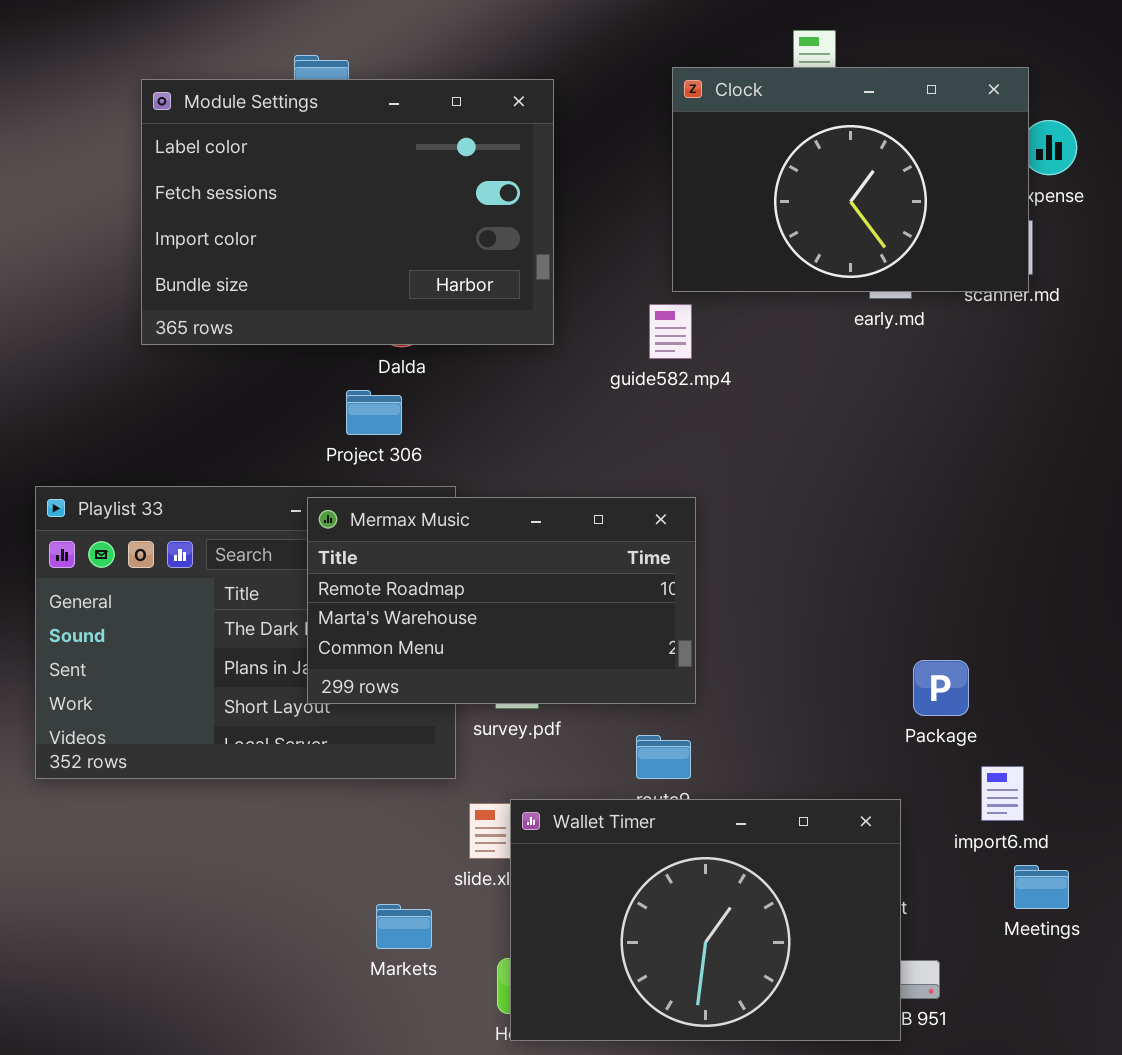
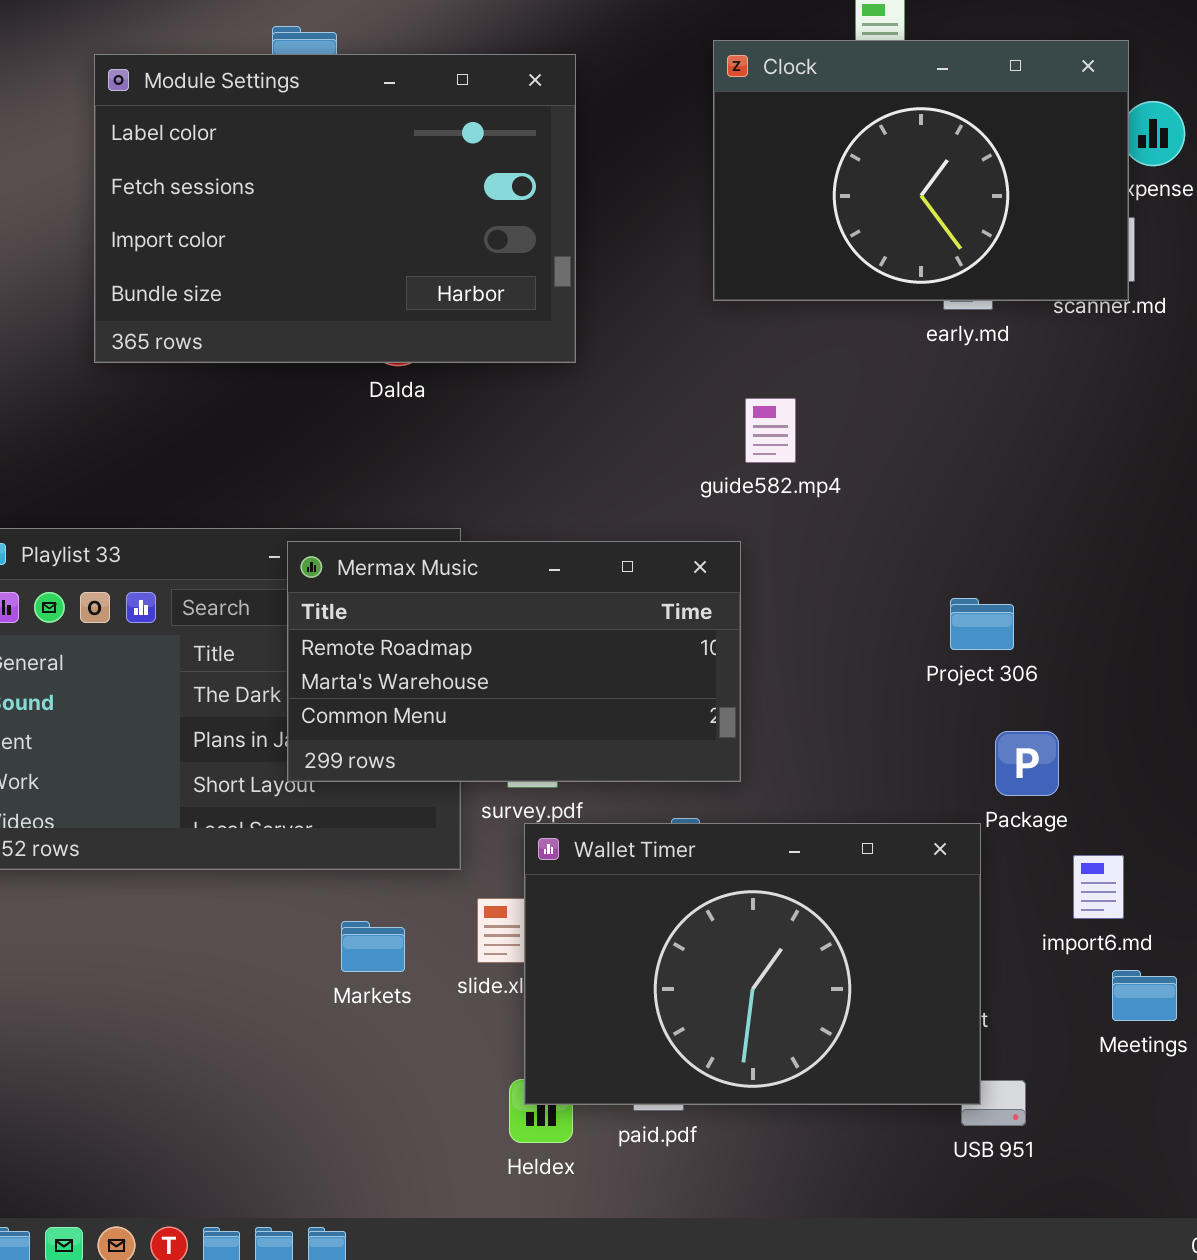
guide582.mp4: [649,304,692,359] -> [745,398,796,463], moved
Project 306: [346,390,402,435] -> [950,598,1014,650], moved
Wallet Timer: [510,799,901,1041] -> [524,823,981,1105], moved
Markets: [376,904,432,949] -> [341,921,405,972], moved

